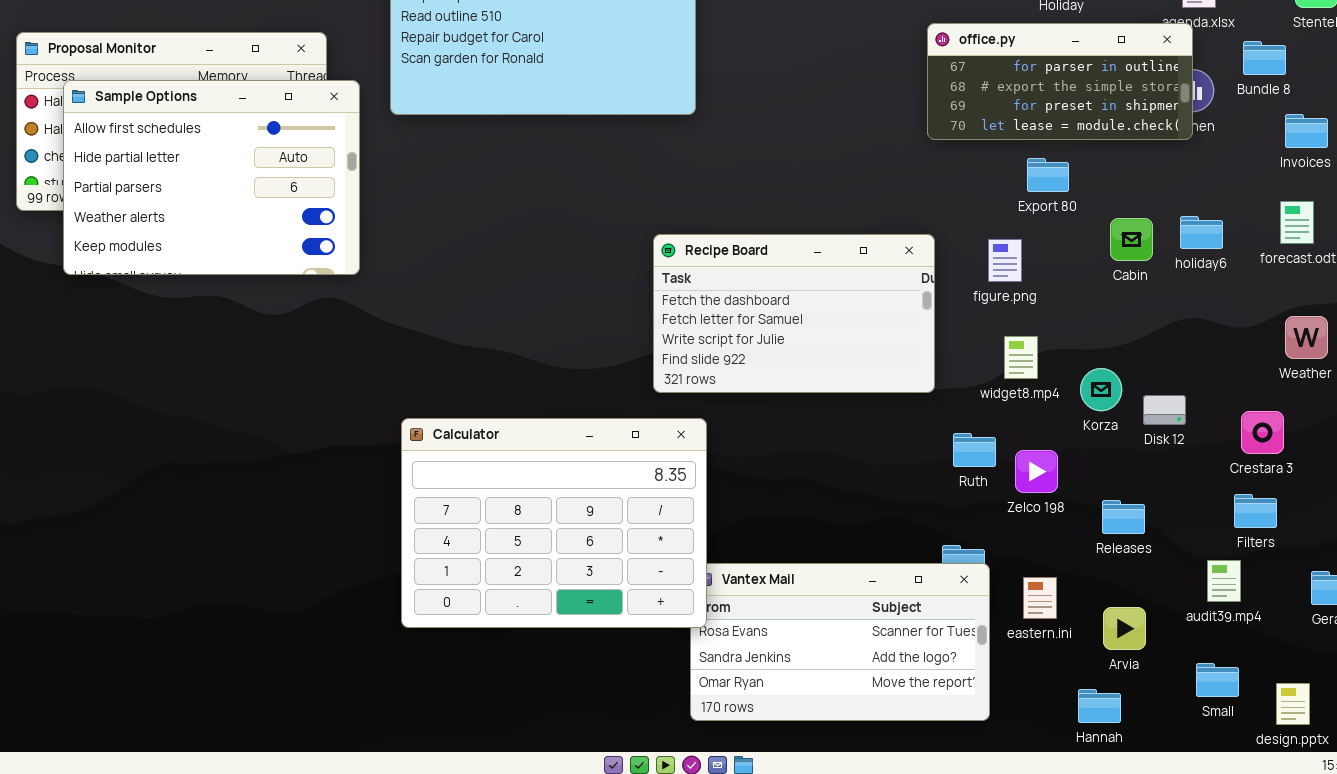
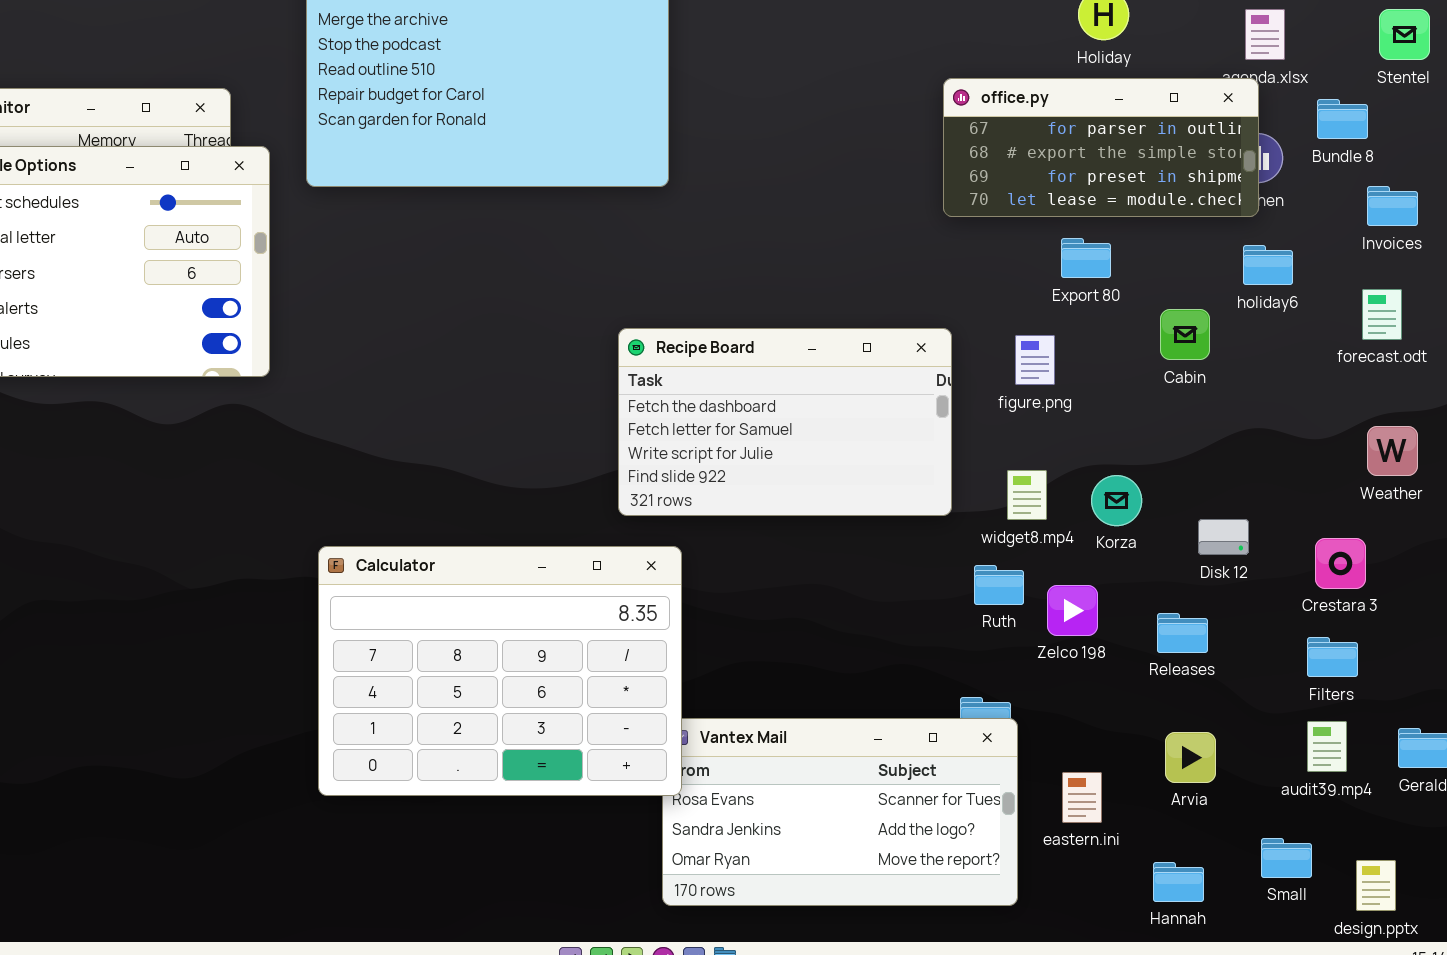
holiday6: [1180,216,1223,249] -> [1243,245,1293,285], moved
widget8.mp4: [1004,336,1038,379] -> [1007,470,1047,520], moved
Korza: [1080,368,1122,411] -> [1091,475,1142,526], moved
Releases: [1102,500,1145,534] -> [1157,613,1208,653], moved
audit39.mp4: [1207,560,1241,602] -> [1307,721,1347,772], moved
eastern.ini: [1023,577,1057,619] -> [1062,772,1102,823], moved
Arvia: [1103,607,1146,650] -> [1165,732,1216,783], moved
Hannah: [1078,689,1121,723] -> [1153,862,1204,902], moved

